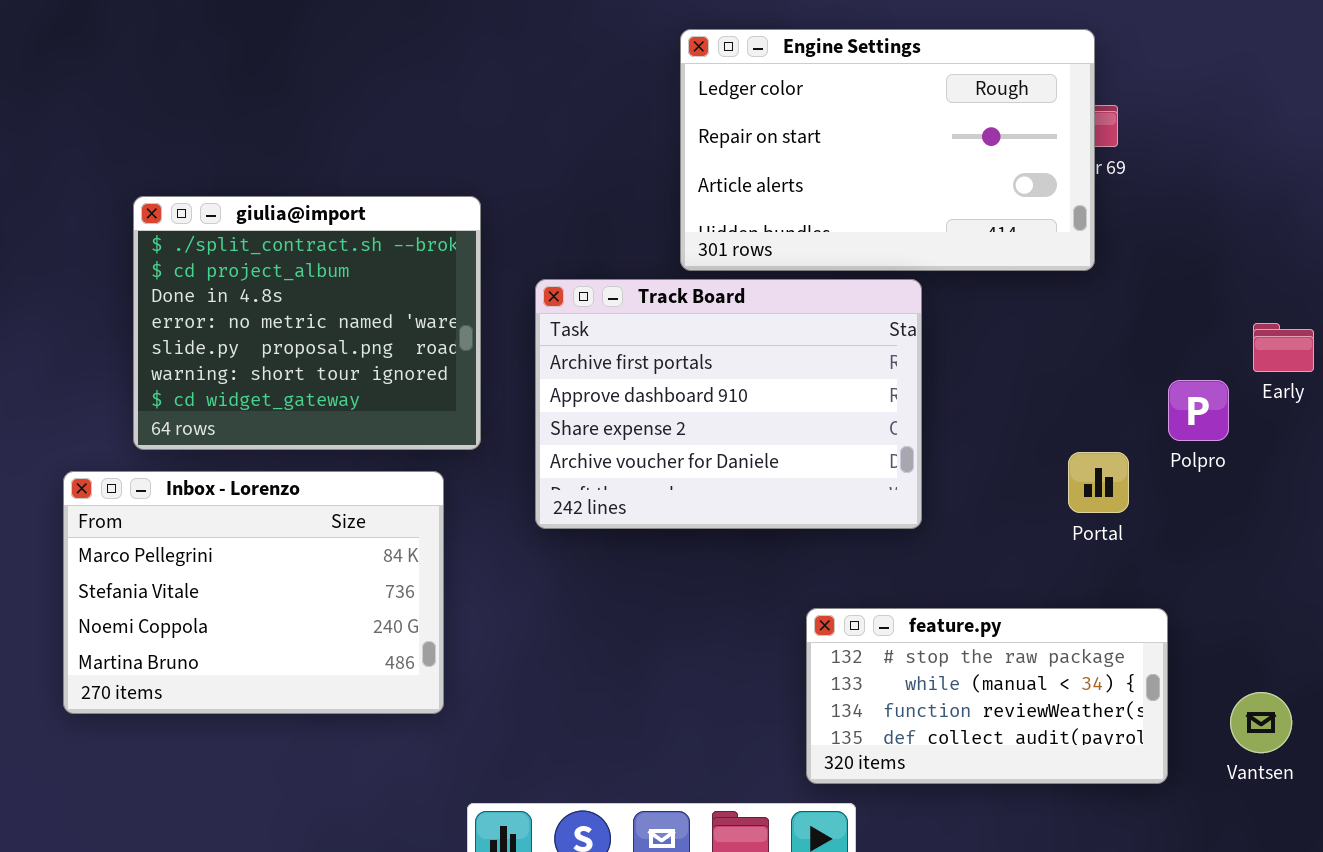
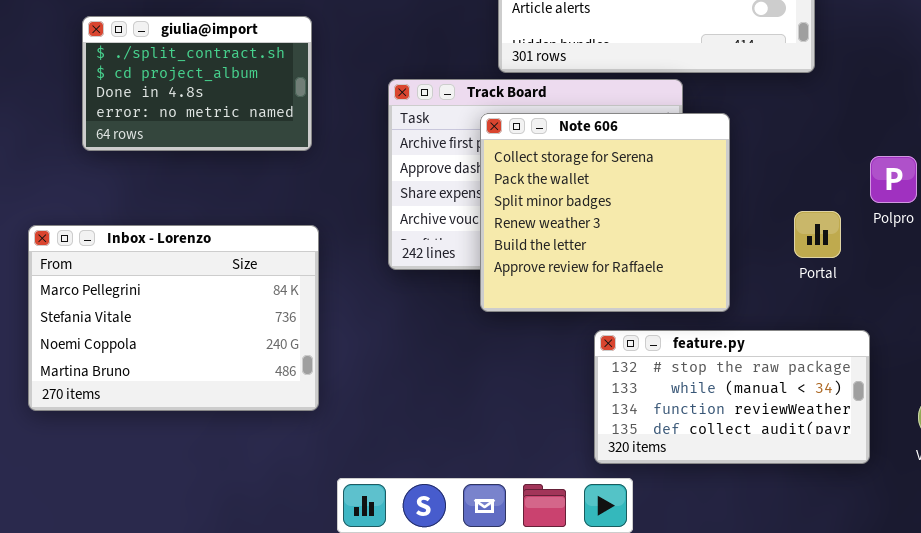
giulia@import: [133,196,481,450] -> [82,16,312,151], resized
Note 606: none -> [480,113,730,312], opened

